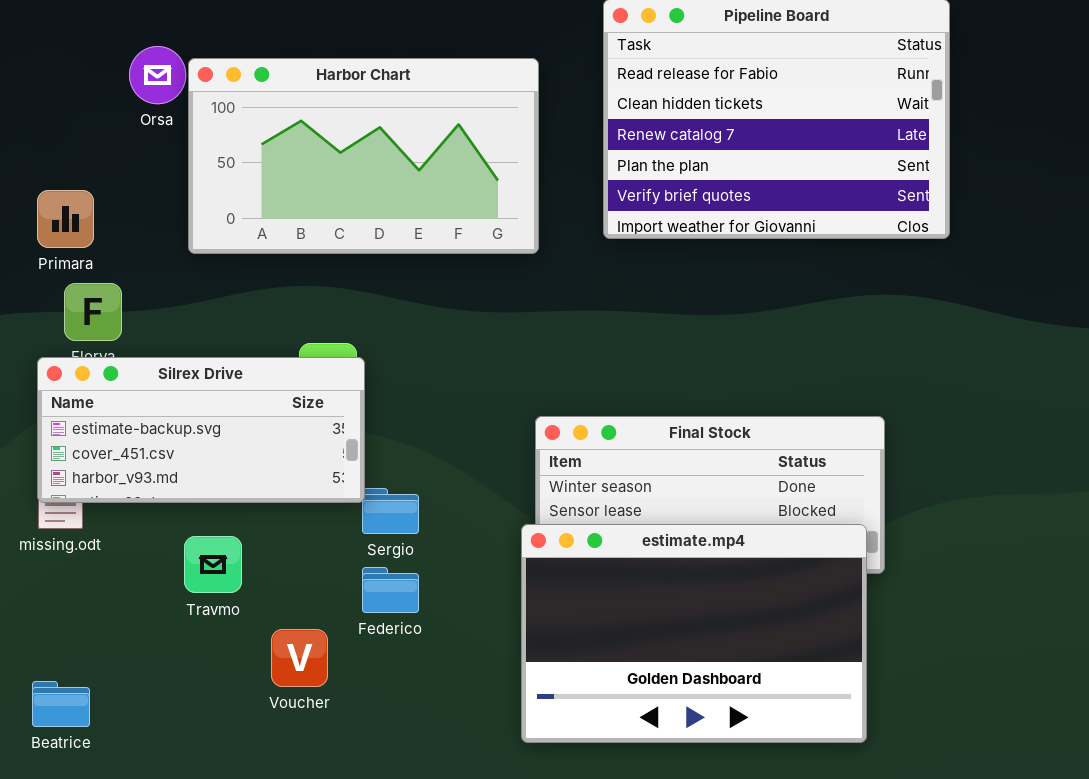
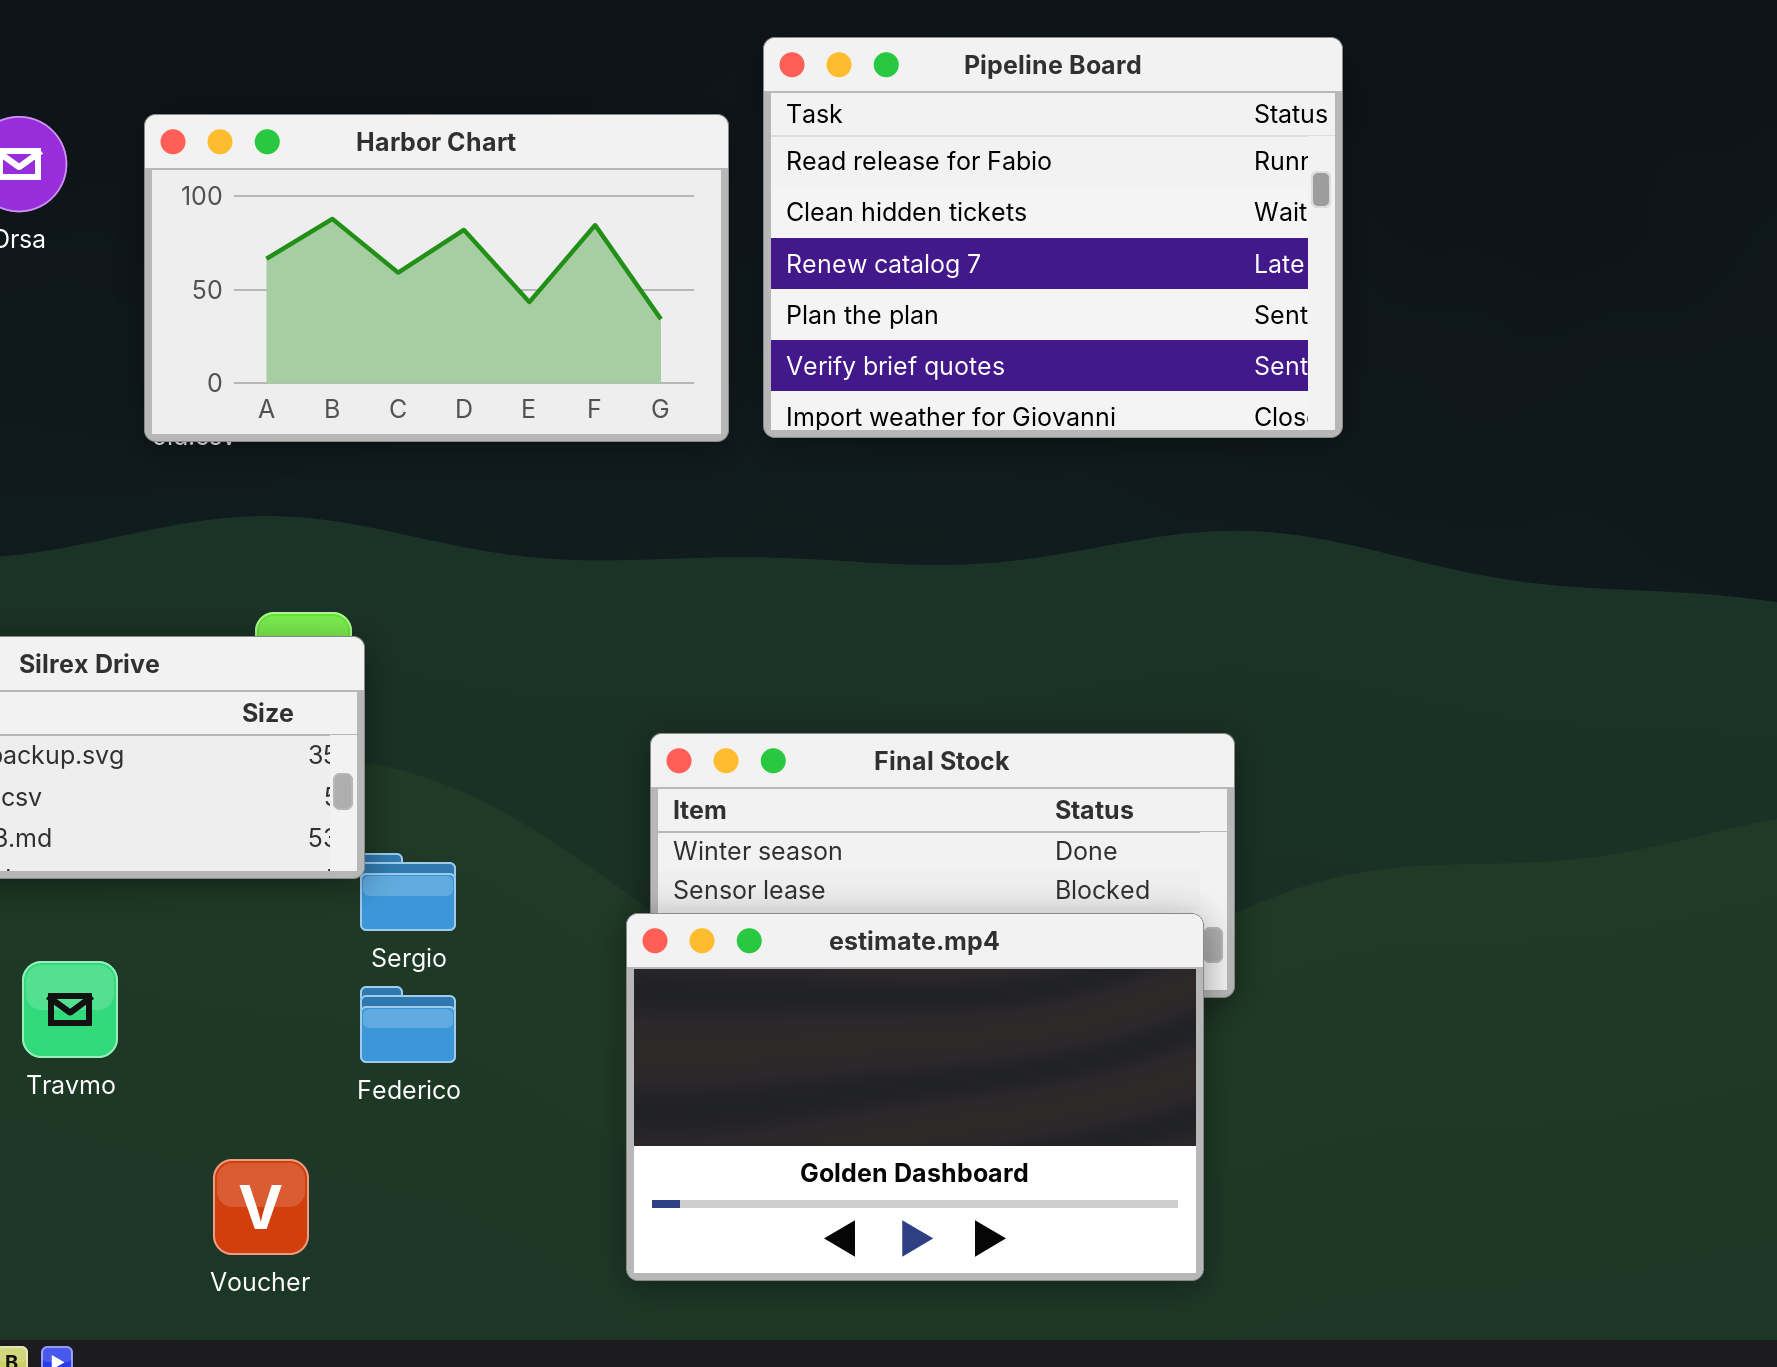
Harbor Chart: [188,58,539,254] -> [144,114,729,442], moved
Travmo: [184,536,242,593] -> [22,961,118,1058], moved
Voucher: [271,629,328,687] -> [213,1159,309,1255], moved

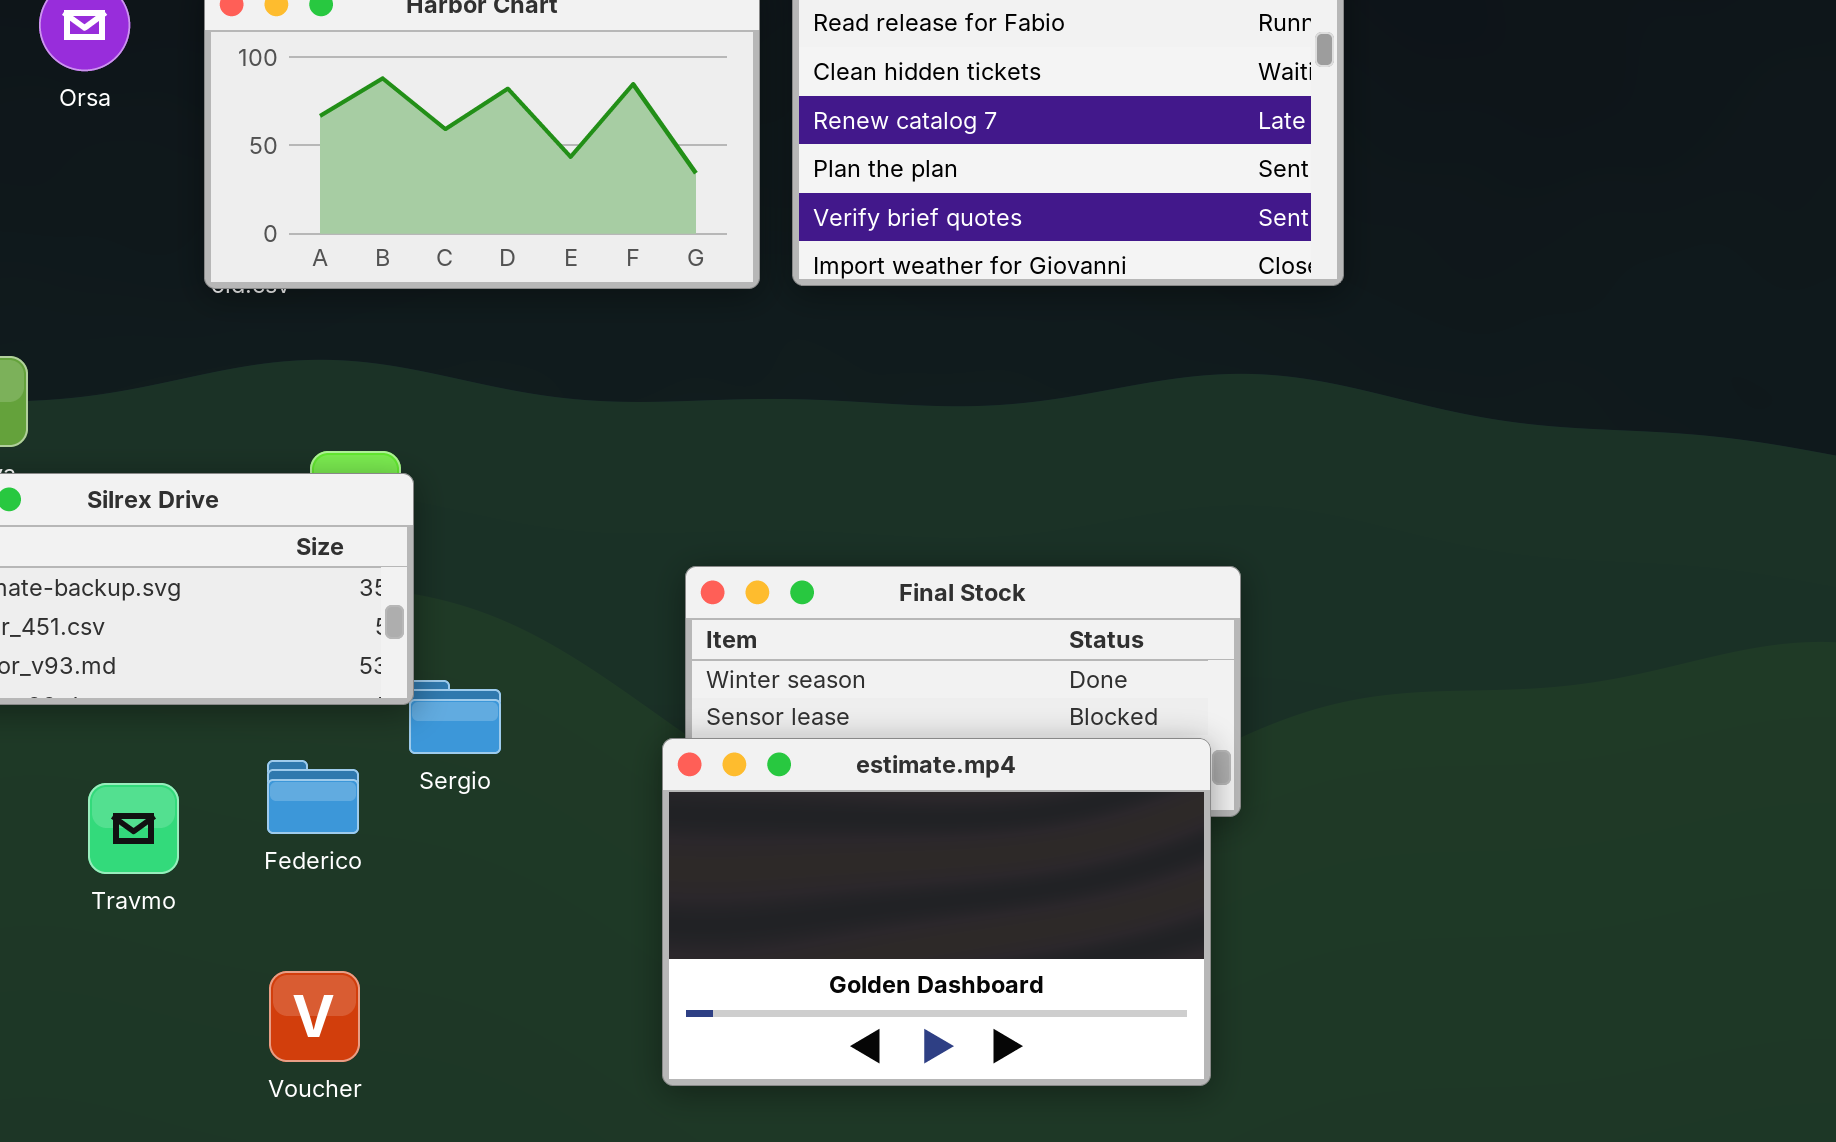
Federico: [360,986,456,1063] -> [267,760,359,834], moved

